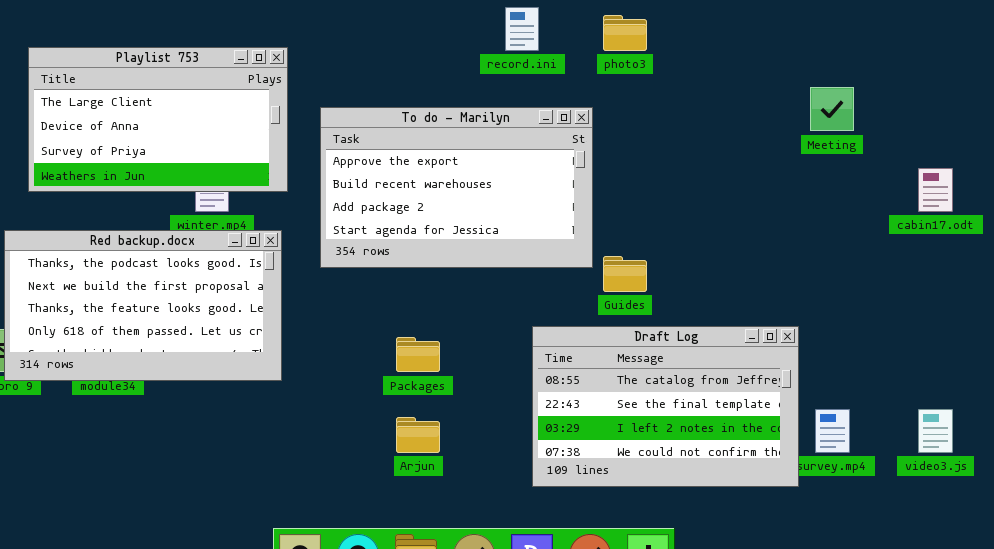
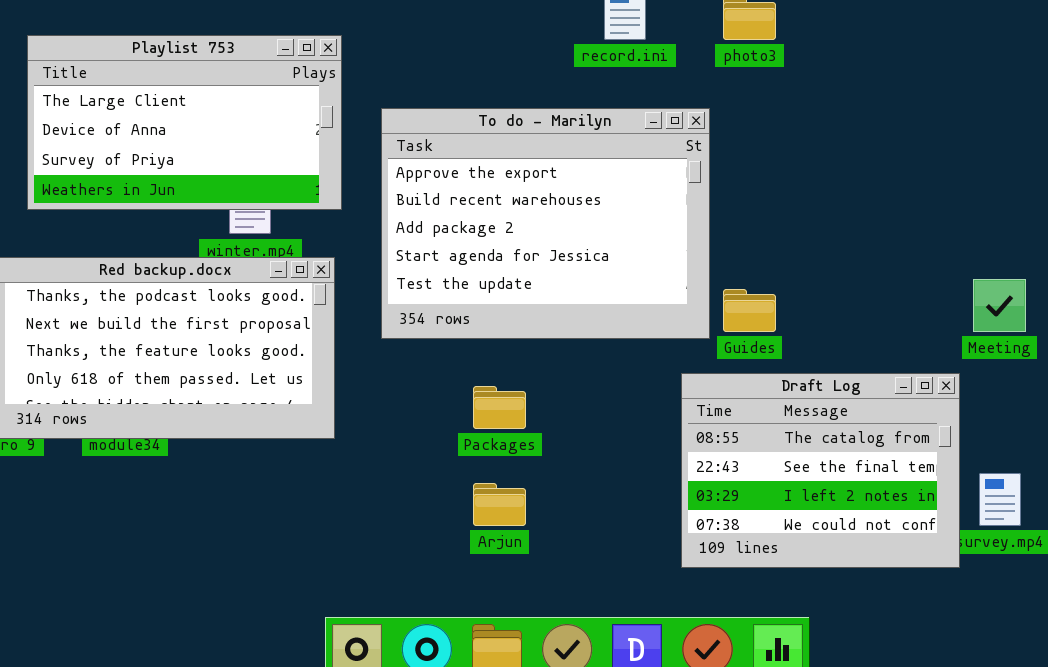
Meeting: [810,87,854,131] -> [973,279,1026,332], moved
To do - Marilyn: [320,107,593,268] -> [381,108,710,339], resized
Draft Log: [532,326,799,487] -> [681,373,960,568], resized

